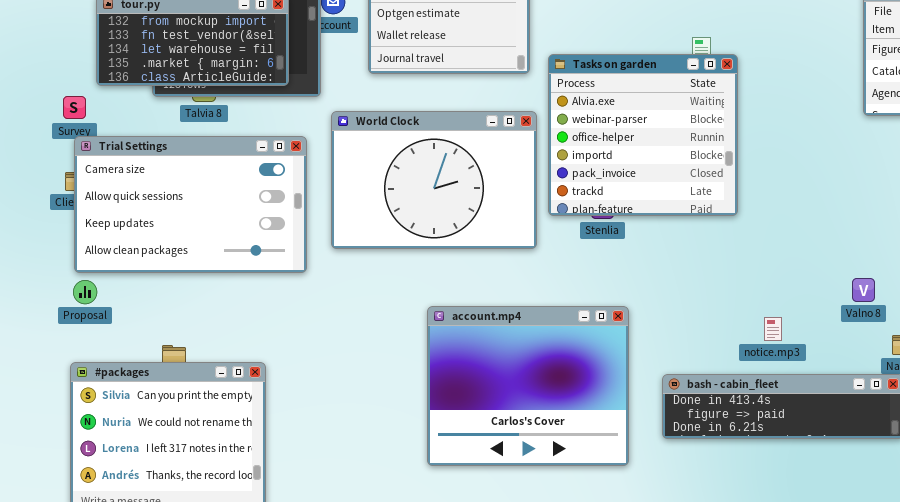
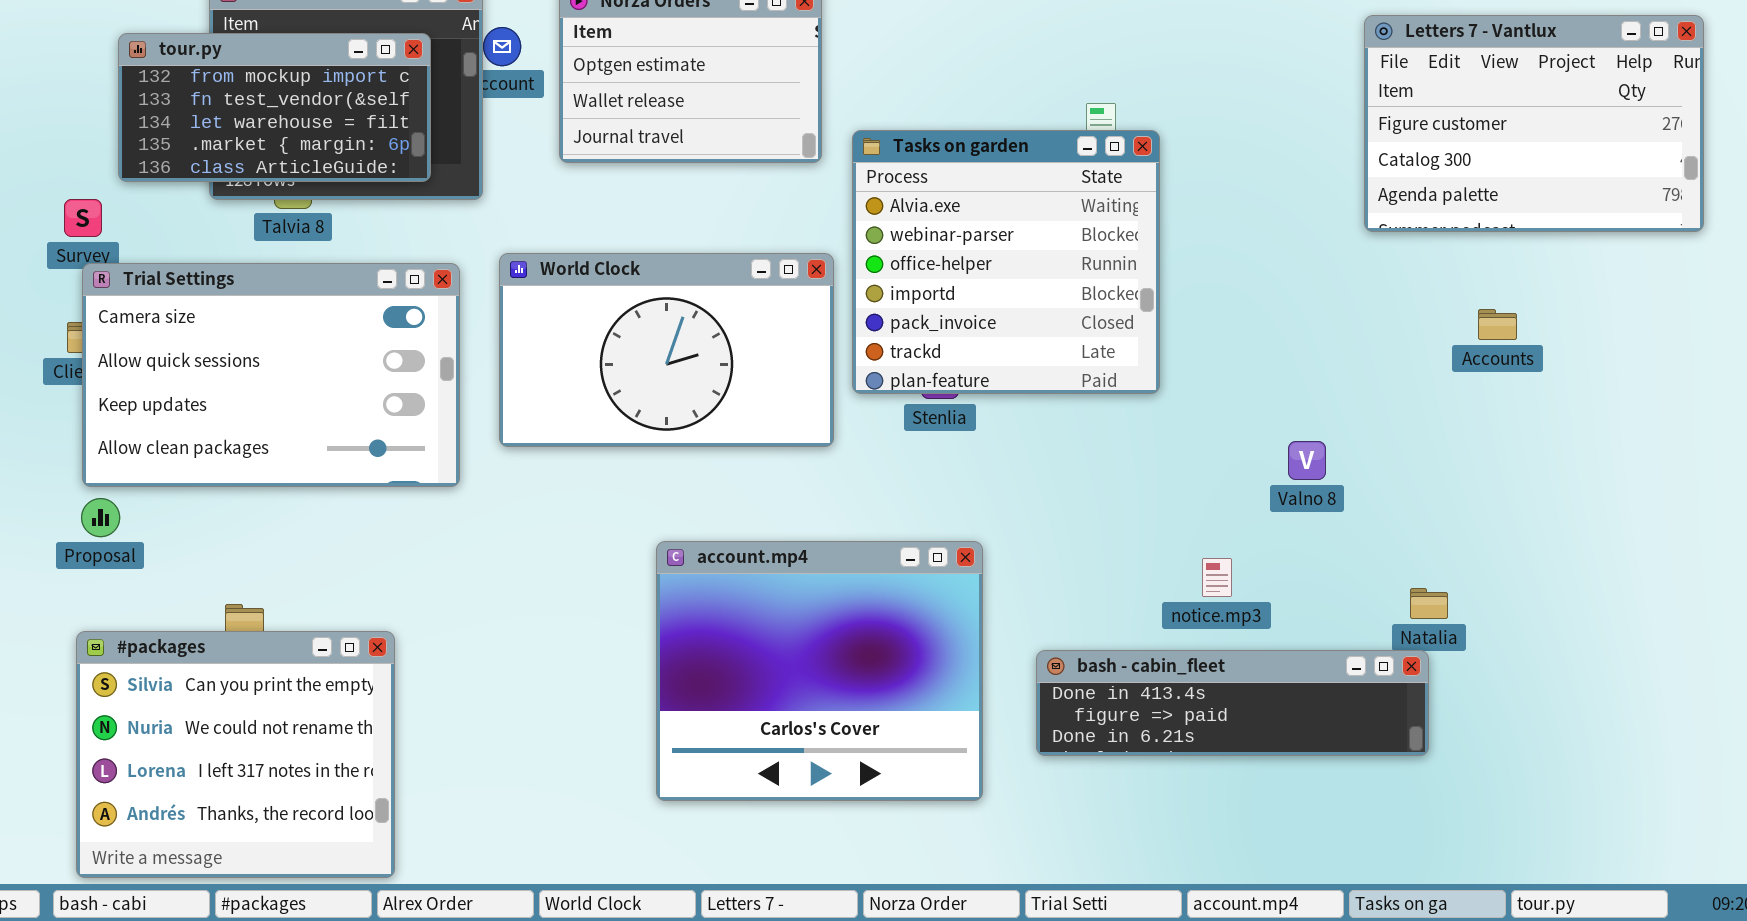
World Clock: [331,111,537,249] -> [499,253,834,447], resized
Valno 8: [852,278,875,302] -> [1288,441,1326,480], moved

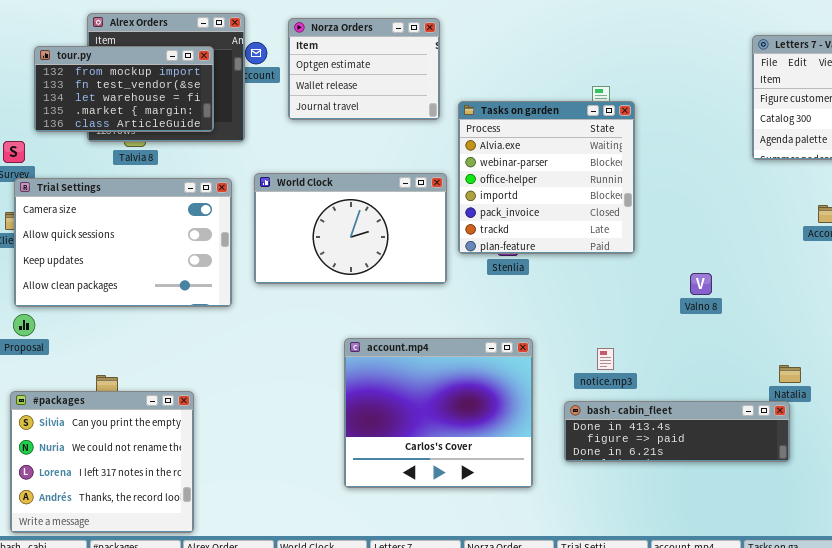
Valno 8: [1288,441,1326,480] -> [690,273,712,295], moved
notice.mp3: [1202,558,1232,597] -> [597,348,614,370], moved

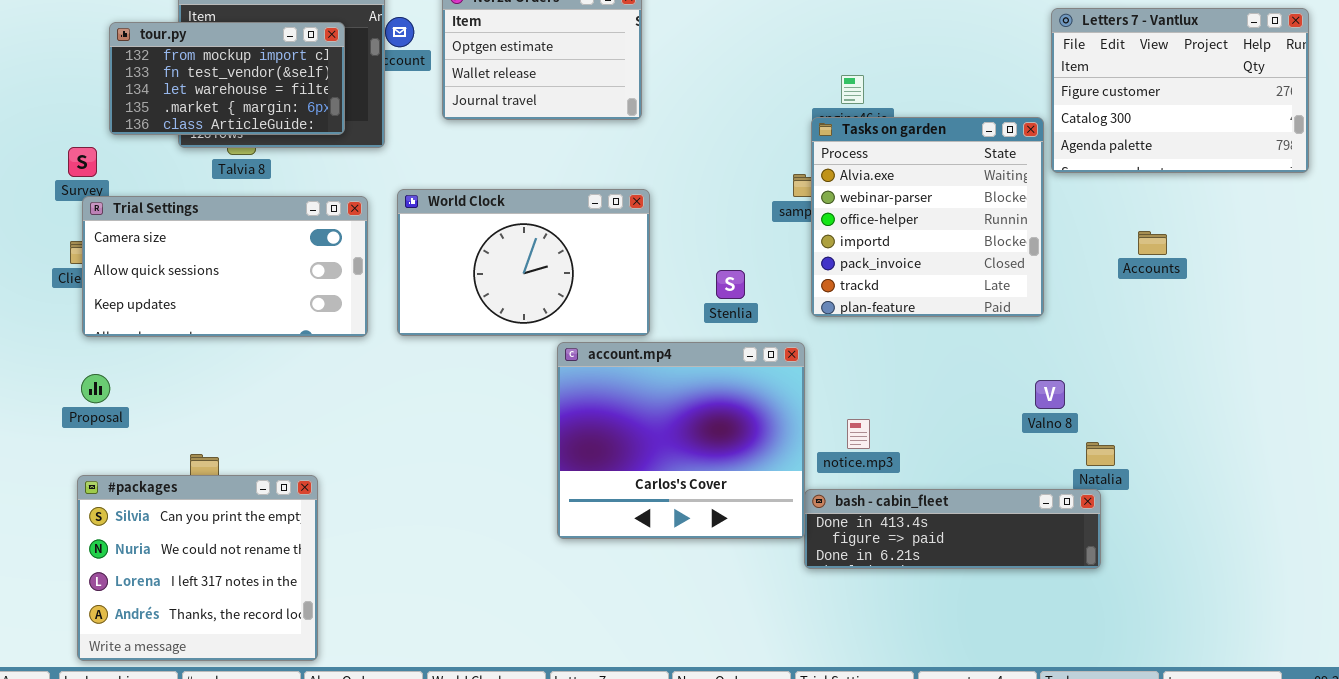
Tasks on garden: [458,101,635,254] -> [811,117,1044,317], moved
Trial Settings: [14,178,232,307] -> [82,196,368,337], resized
Valno 8: [690,273,712,295] -> [1035,380,1065,409], moved
account.mp4: [344,338,533,488] -> [557,342,805,539], moved

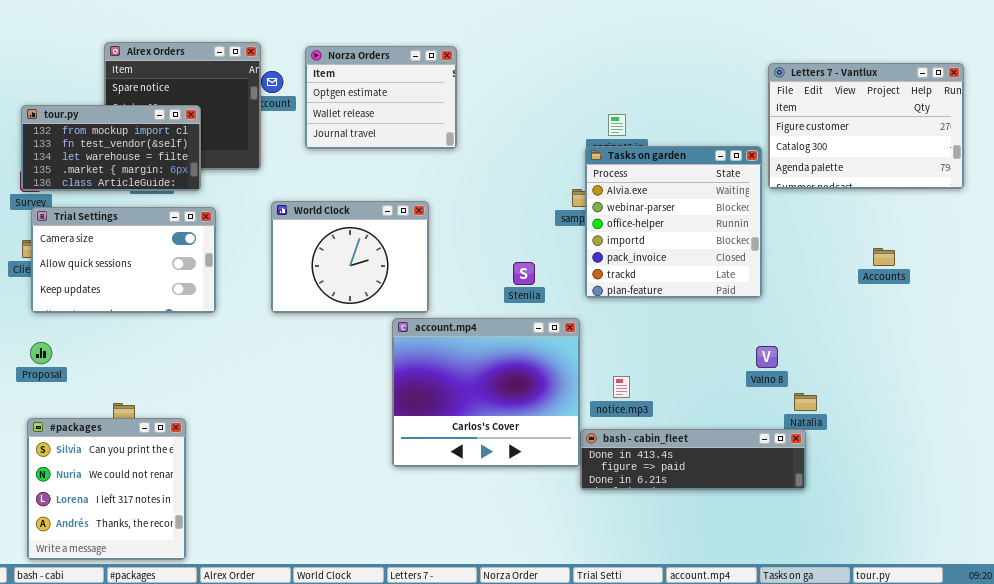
tour.py: [109,22,345,135] -> [21,105,201,191], moved
World Clock: [397,189,650,336] -> [271,201,429,313], resized
Trial Settings: [82,196,368,337] -> [31,207,216,313], resized
Accounts: [1138,231,1167,255] -> [873,248,895,266], moved
#packages: [77,475,318,661] -> [27,418,186,560], resized

